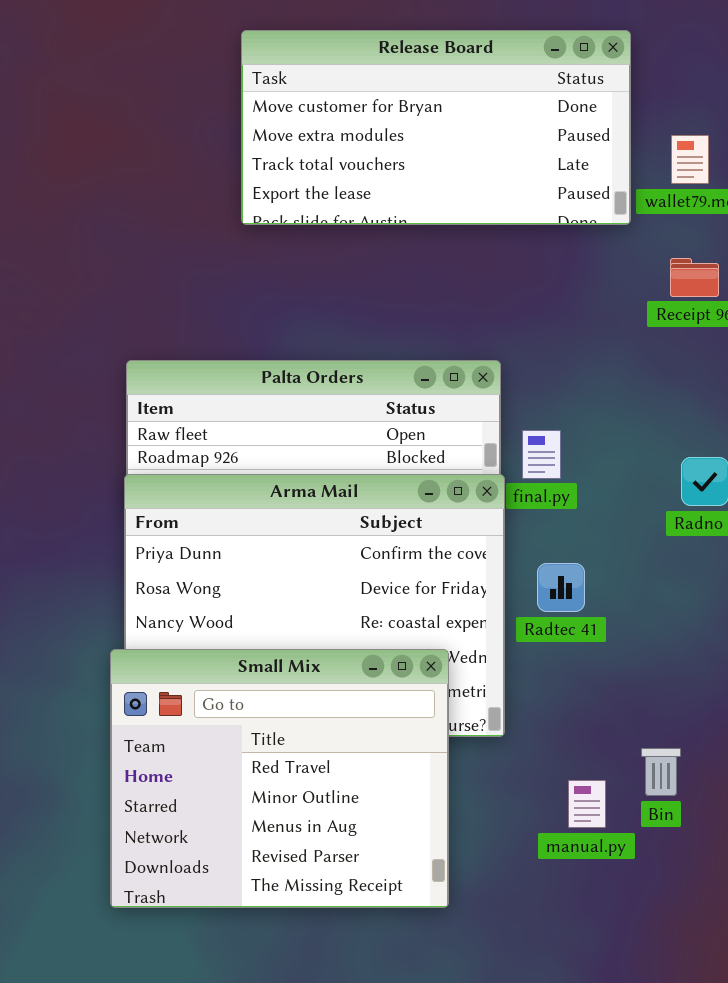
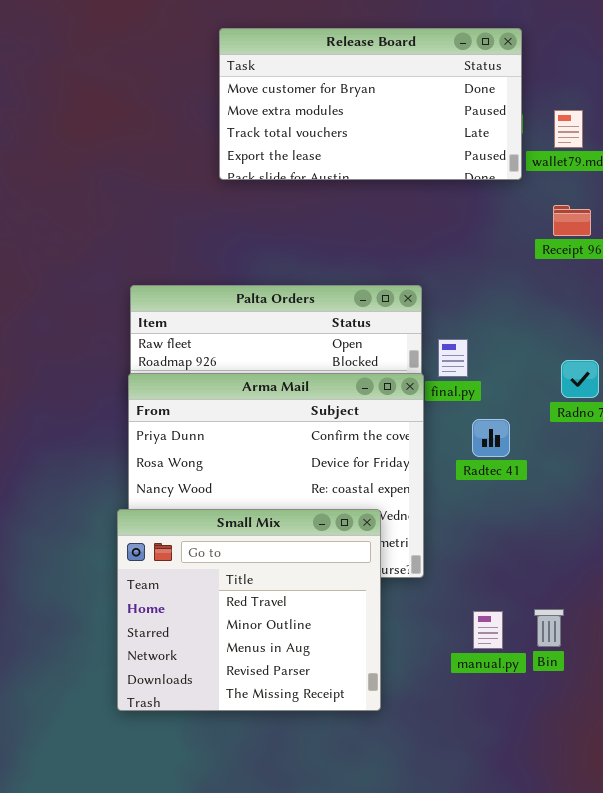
Radtec 41: [537,563,585,612] -> [472,419,510,457], moved
Bin: [641,748,681,796] -> [534,609,564,647], moved

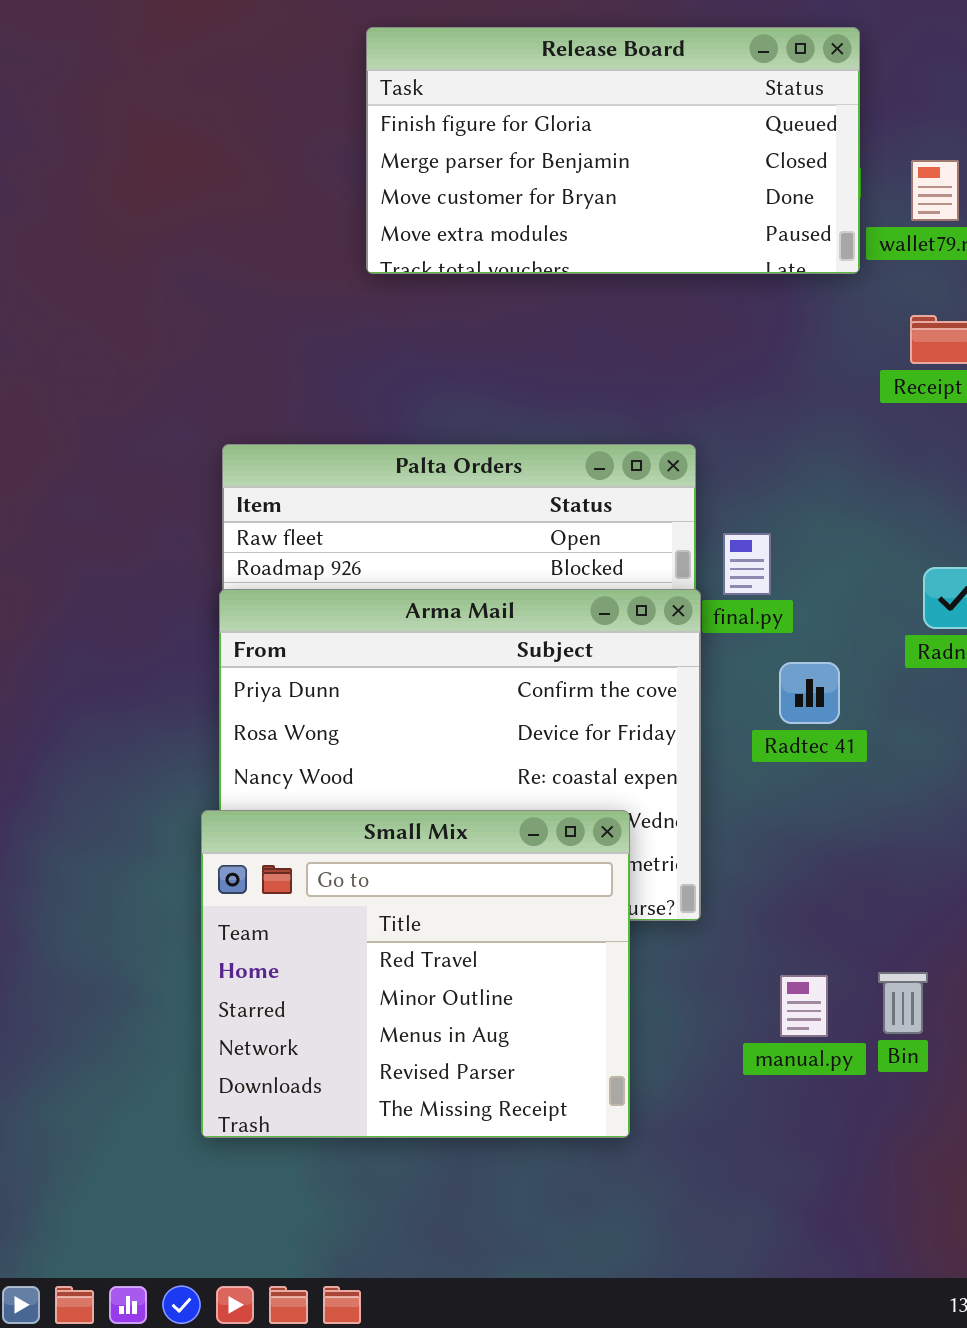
Release Board: [219,28,522,180] -> [366,27,860,274], scrolled up 2 rows

